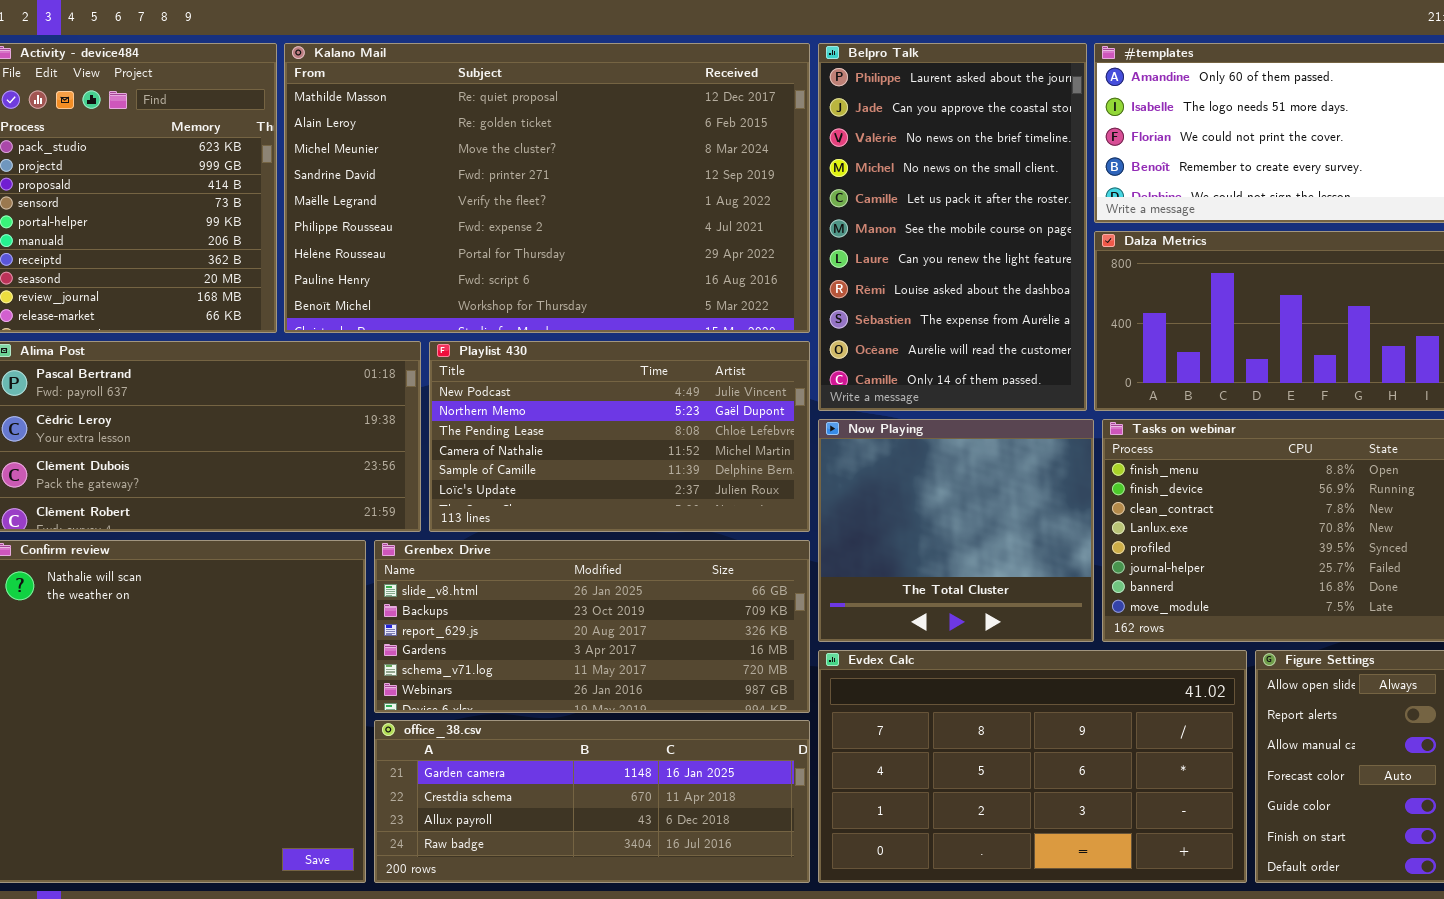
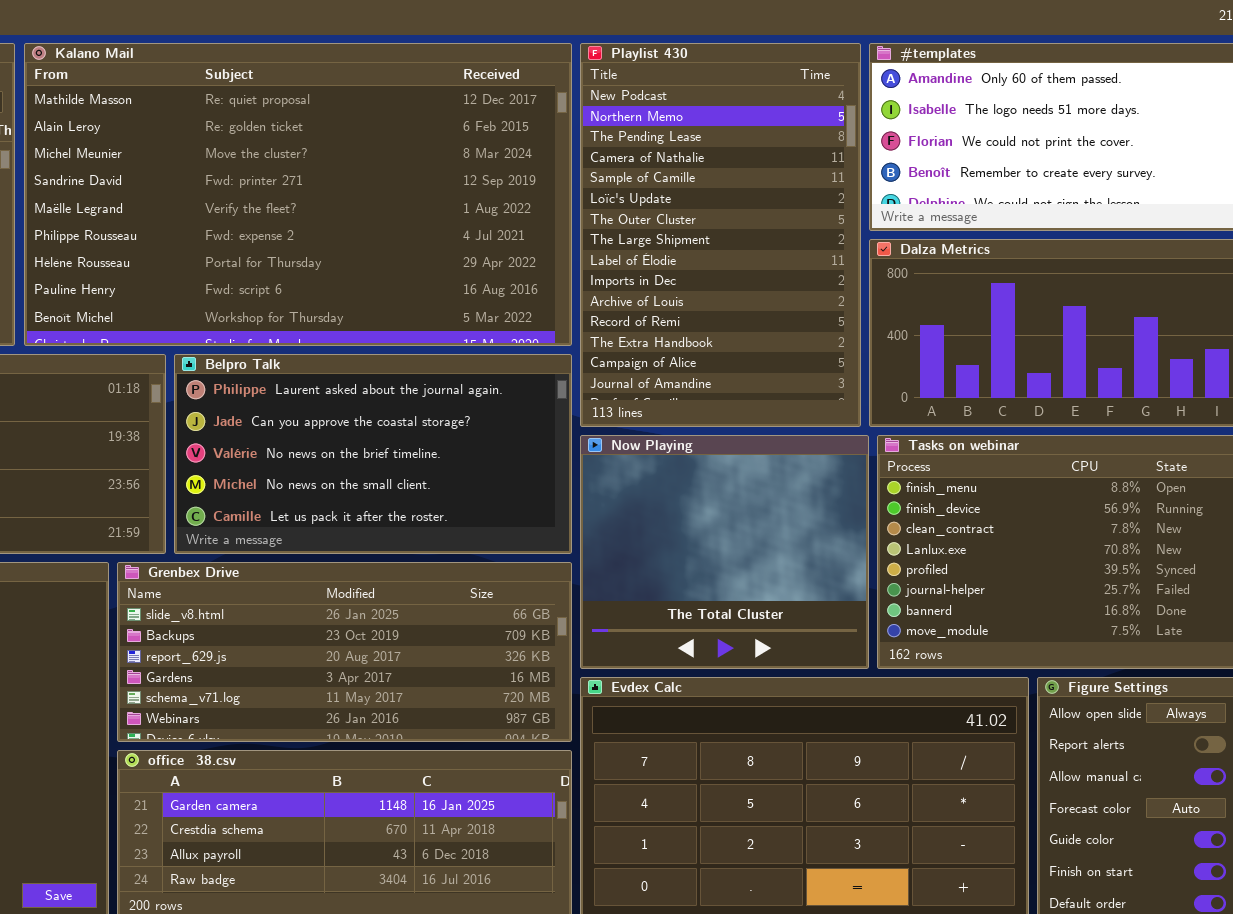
Belpro Talk: [818,43,1087,411] -> [174,354,572,554], moved, resized
Playlist 430: [429,341,810,532] -> [580,43,861,427], moved, resized

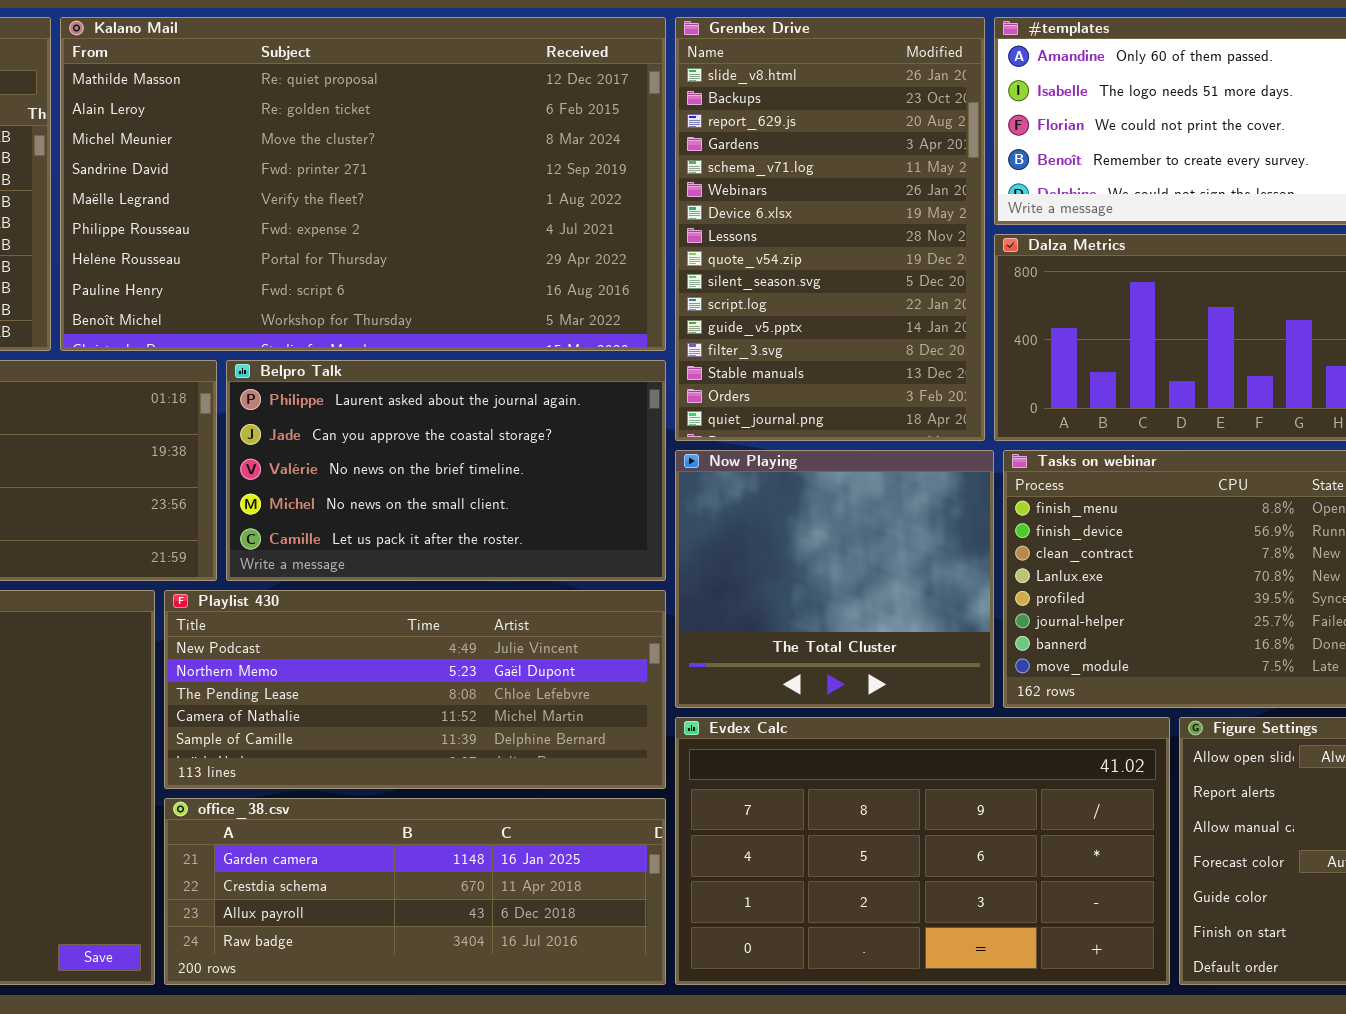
Playlist 430: [580,43,861,427] -> [164,590,666,789], moved, resized
Grenbex Drive: [117,562,572,742] -> [675,17,985,441], moved, resized

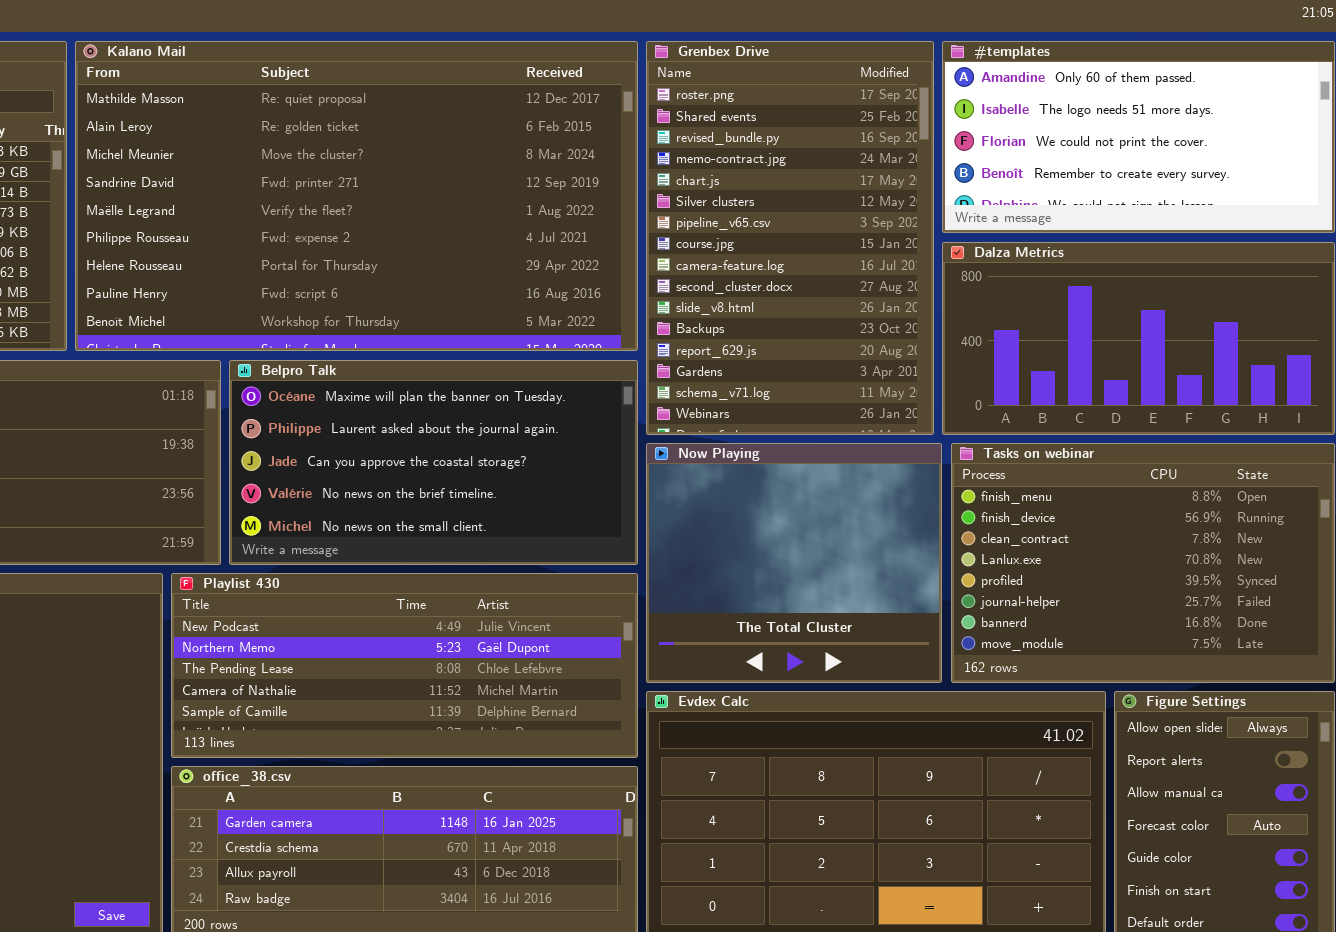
Grenbex Drive: [675,17,985,441] -> [646,41,934,435], scrolled up 10 rows
Belpro Talk: [226,360,666,581] -> [229,360,638,565], scrolled up 1 row

